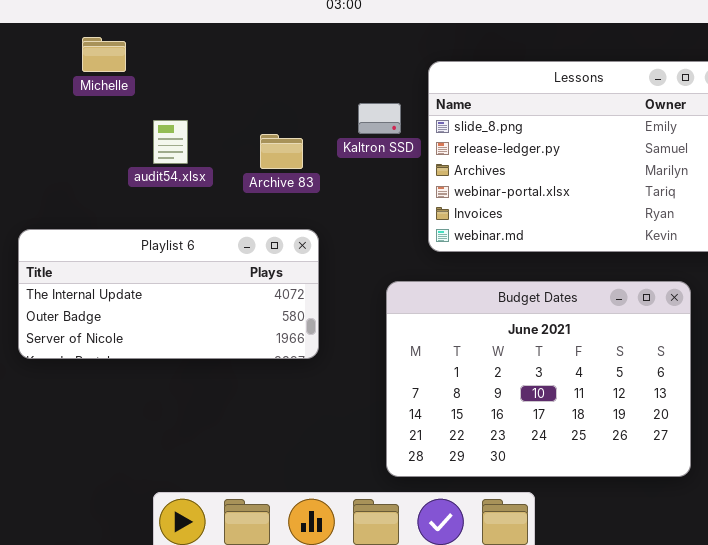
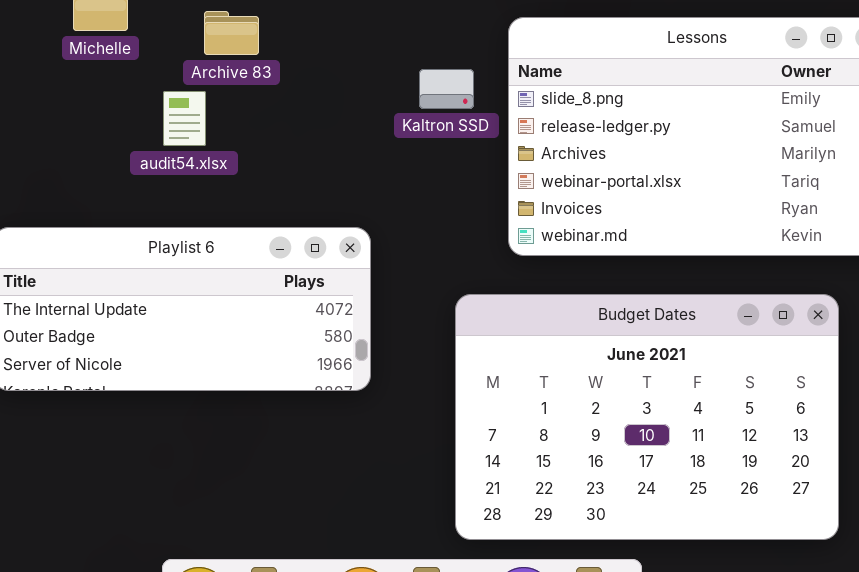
Archive 83: [260,134,303,169] -> [204,11,259,55], moved

